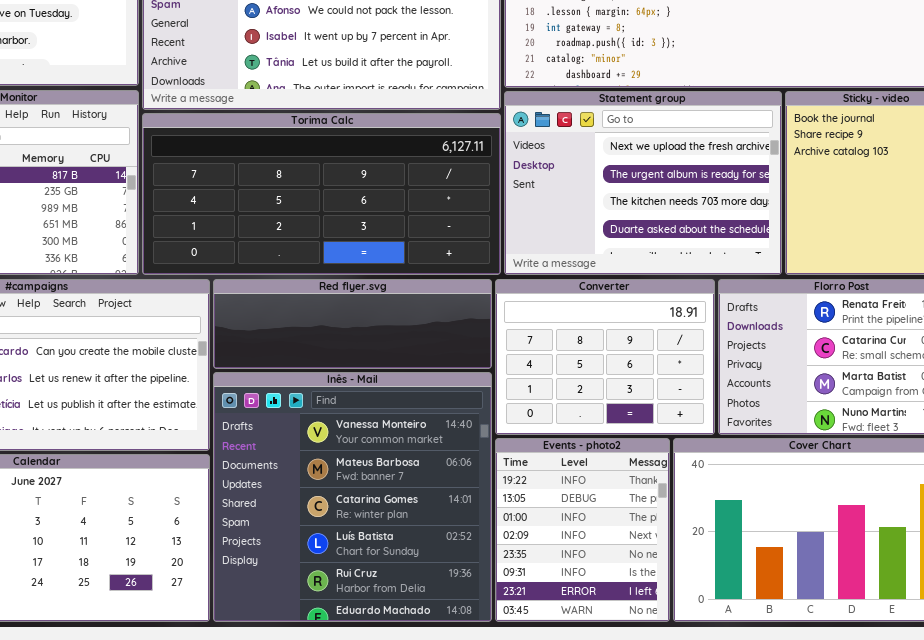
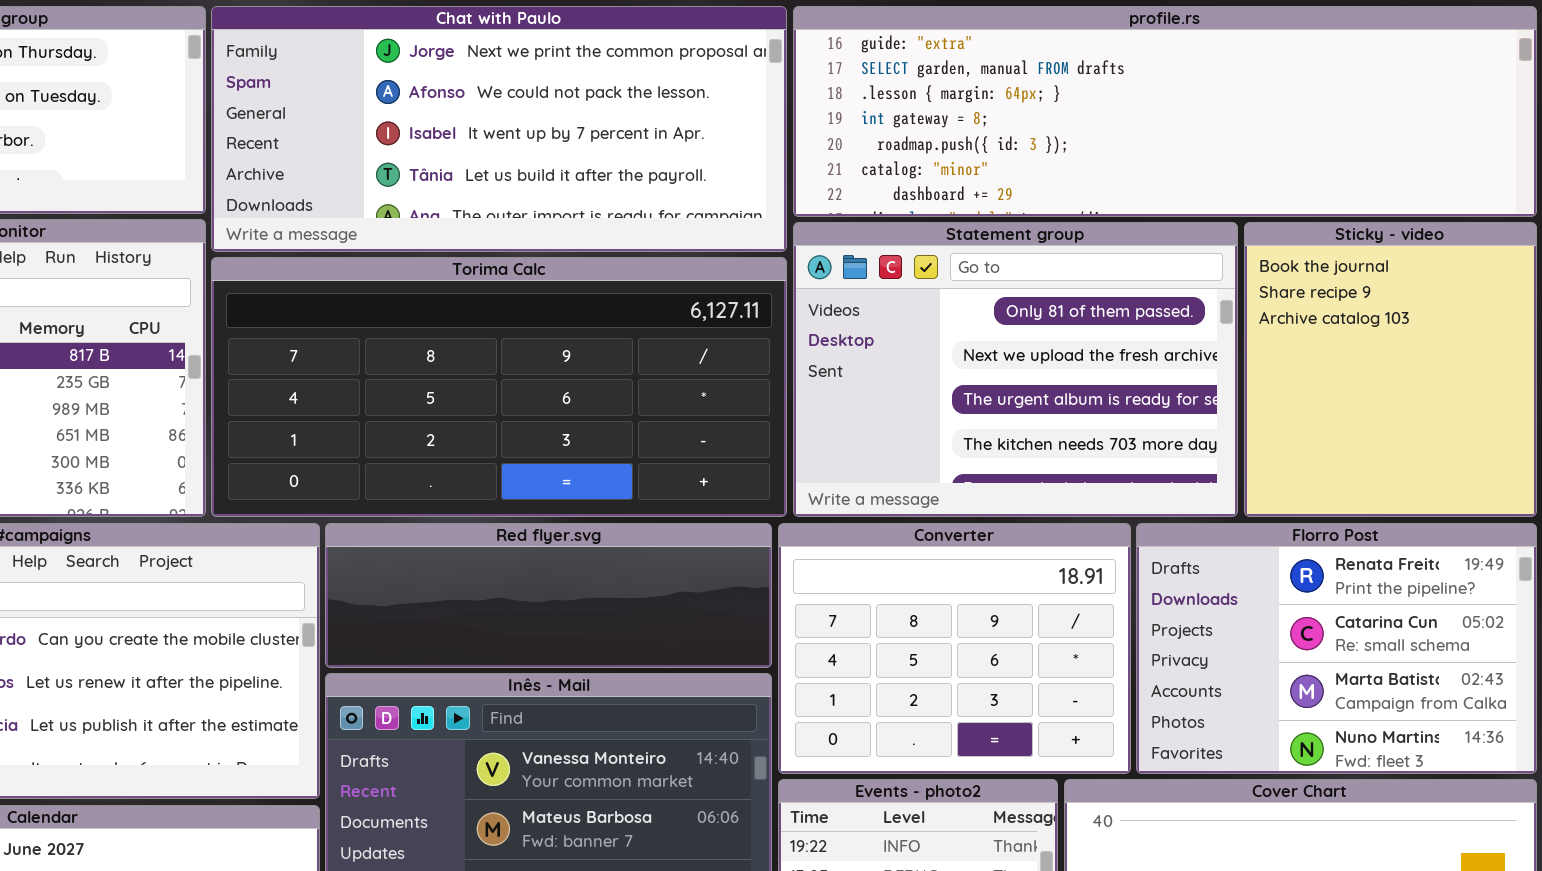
Statement group: [504,91,782,275] -> [793,222,1238,517], scrolled up 1 row

